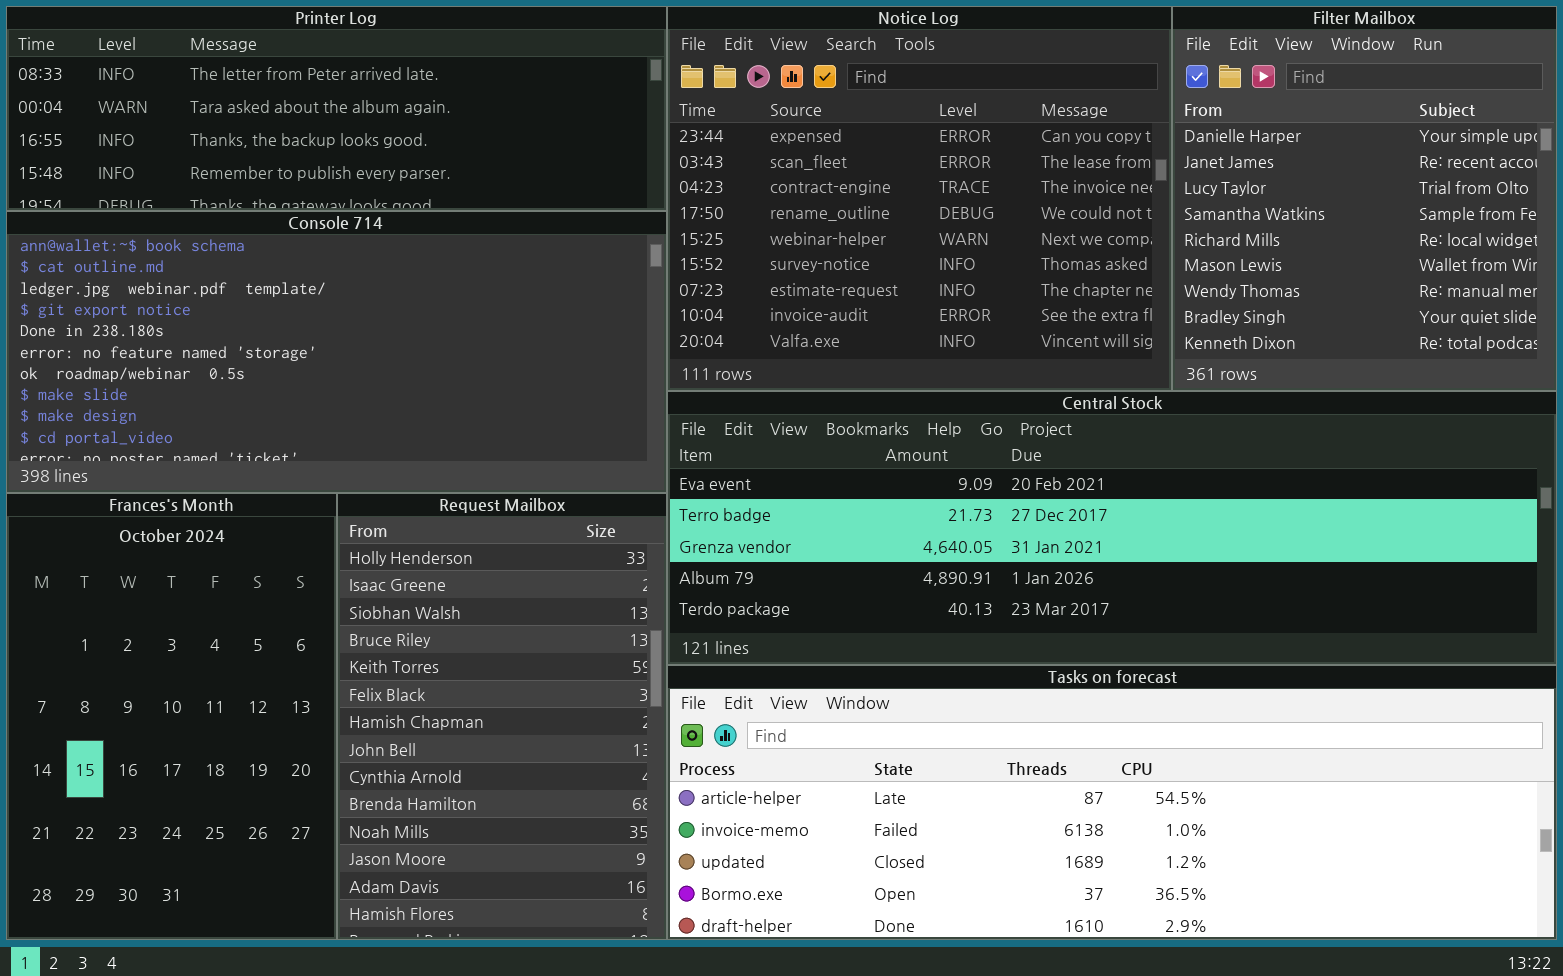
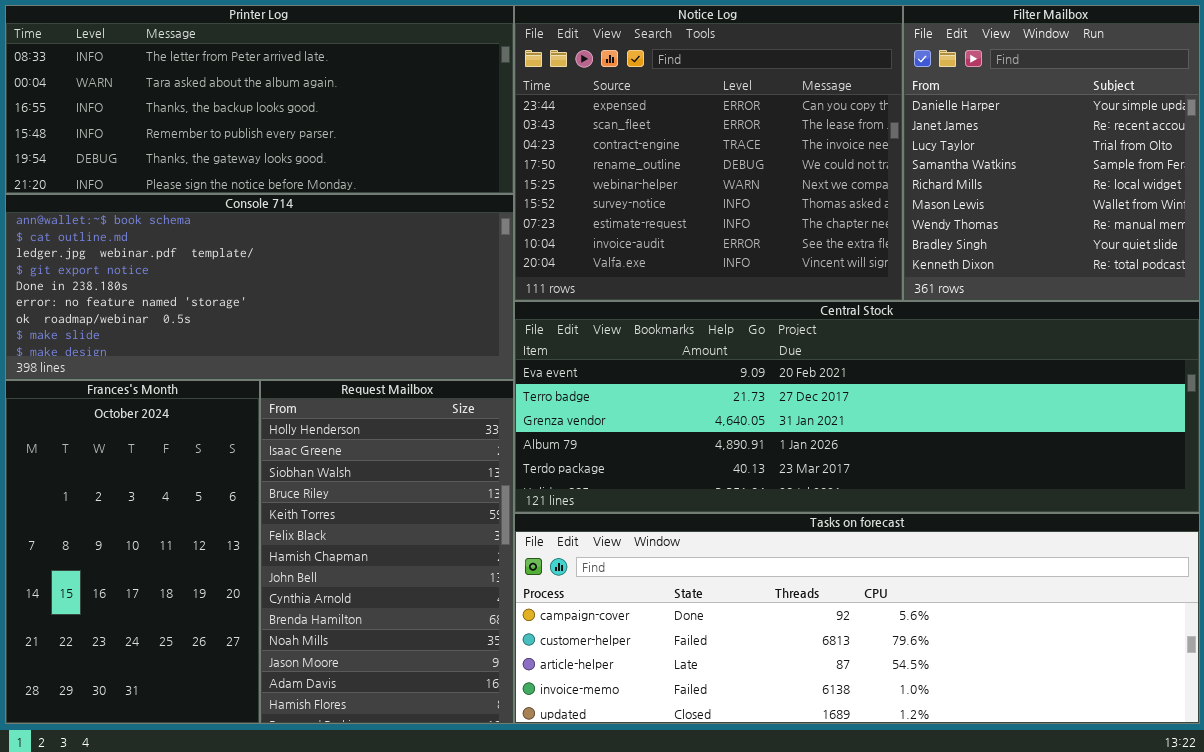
Printer Log: [6,6,667,211] -> [5,5,514,194], resized
Console 714: [6,211,667,493] -> [5,194,514,380], resized
Tasks on forecast: [667,665,1557,940] -> [514,513,1200,724], scrolled up 2 rows

